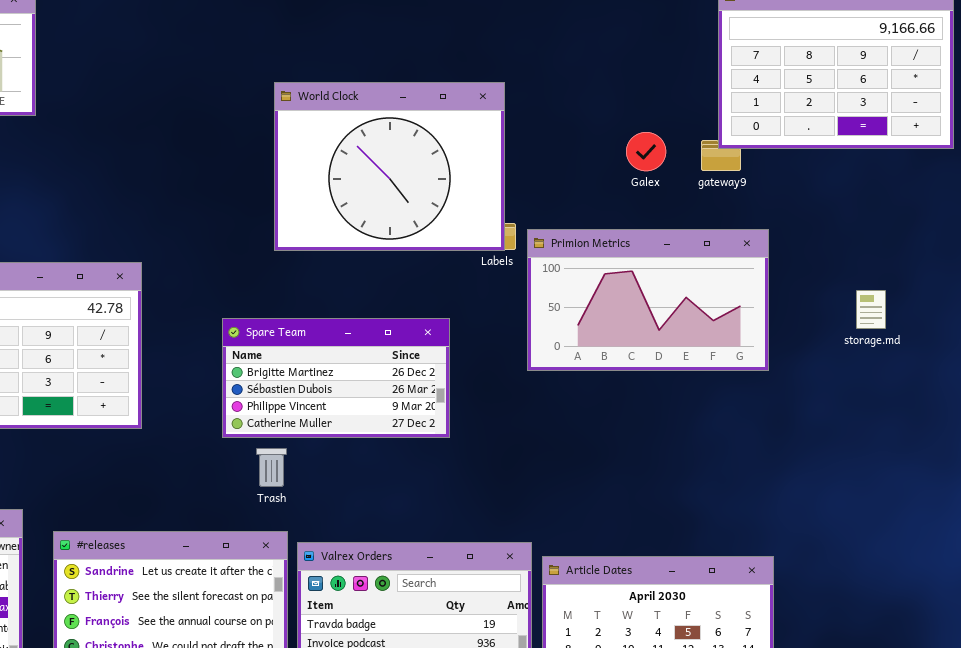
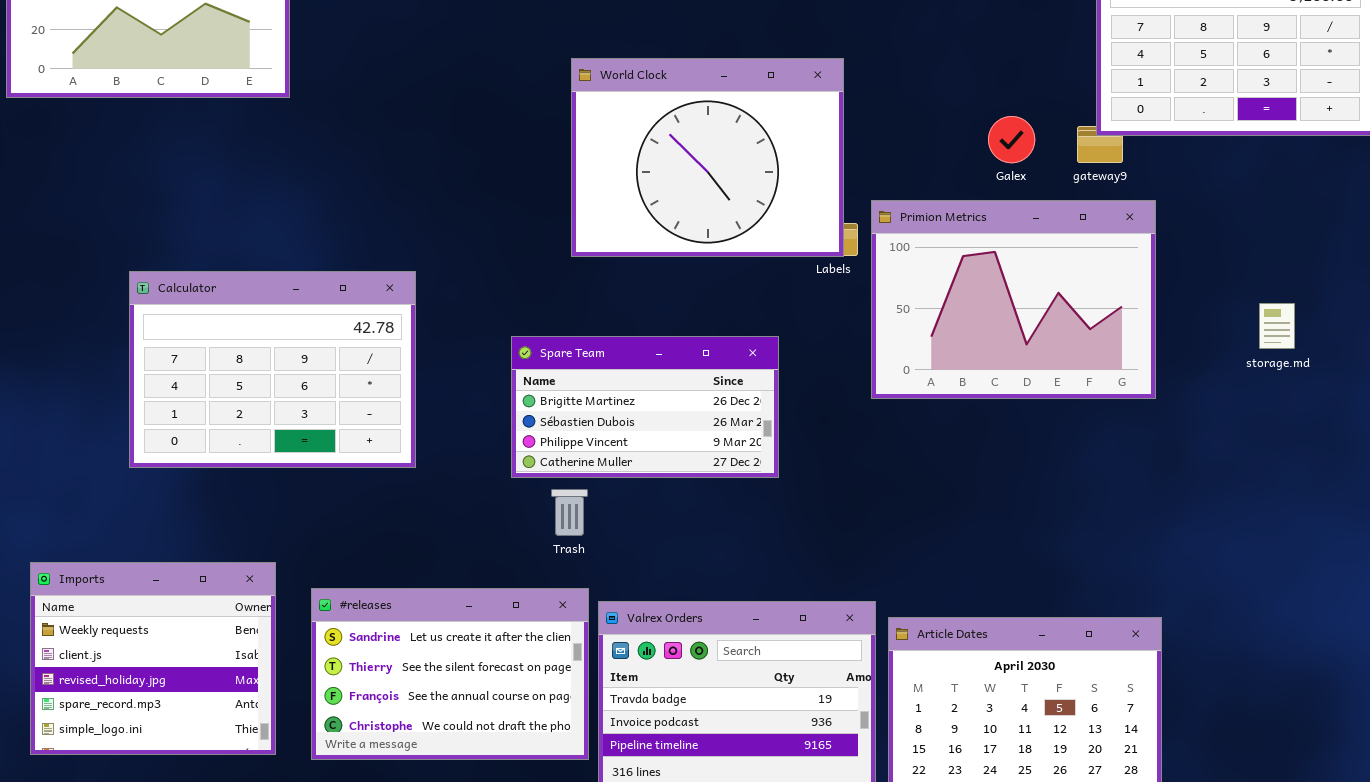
Primion Metrics: [527,229,769,371] -> [871,200,1156,399], resized

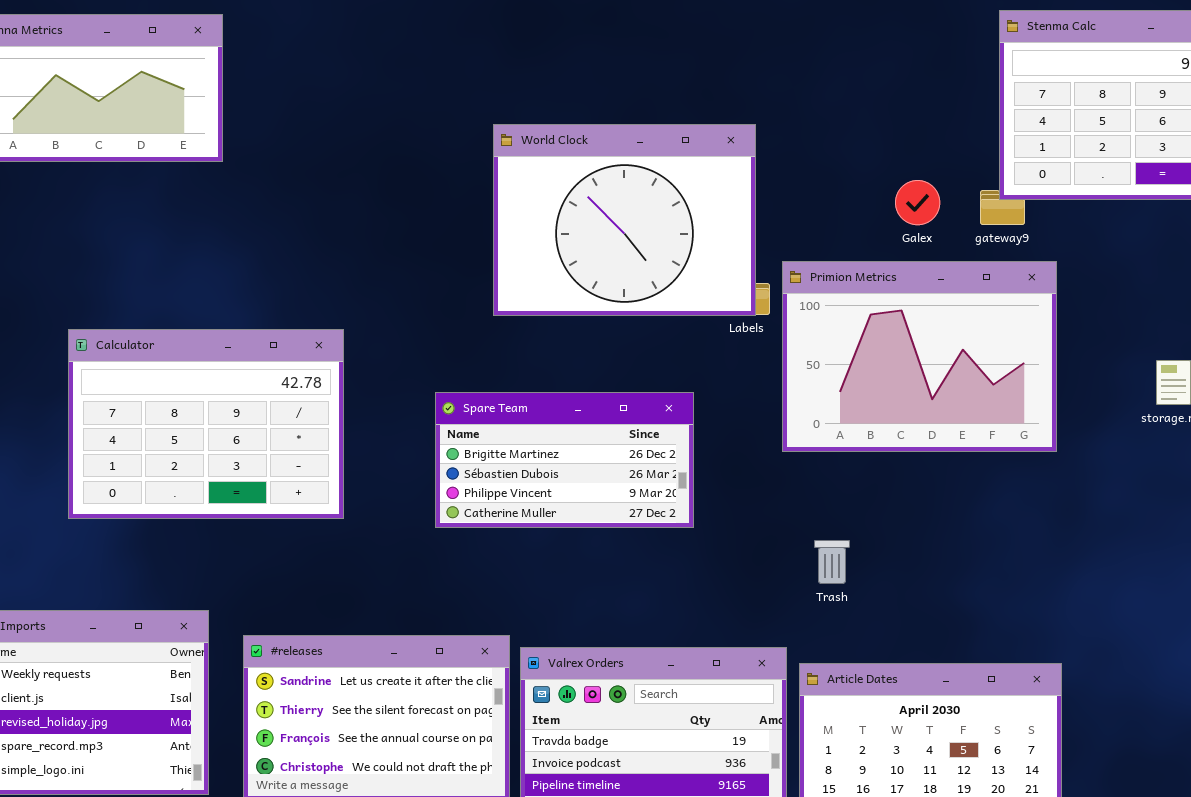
Trash: [551,489,588,536] -> [814,540,850,584], moved

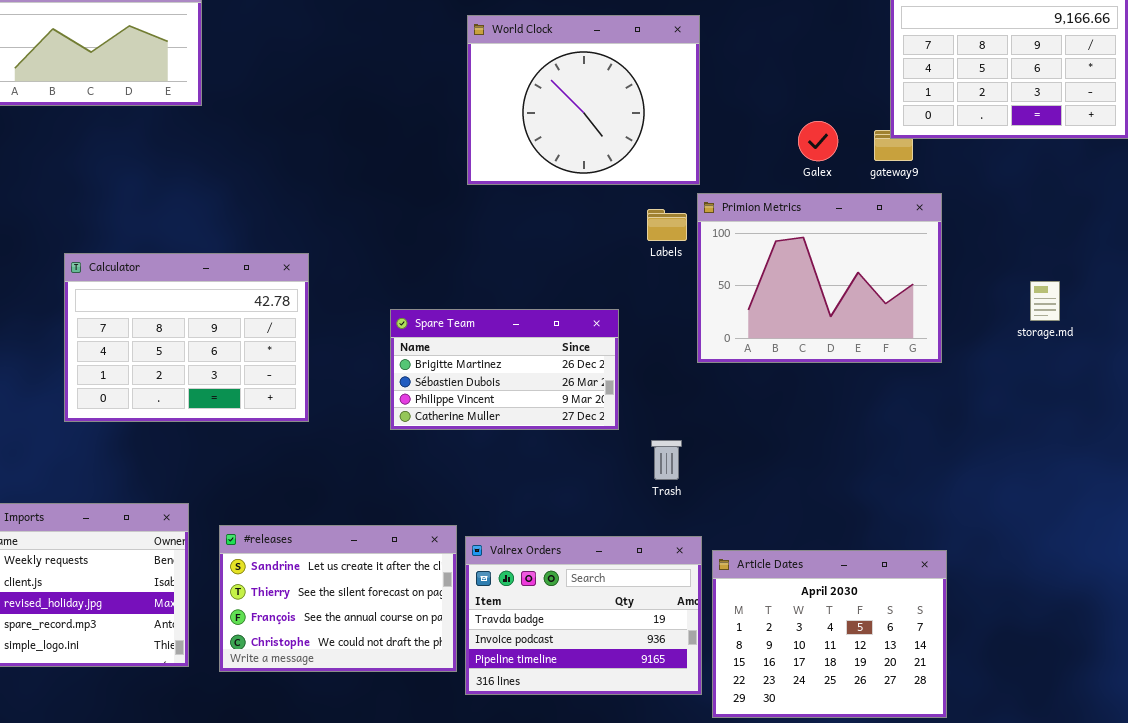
World Clock: [493,124,756,316] -> [467,15,700,185], moved
Trash: [814,540,850,584] -> [651,440,682,480], moved

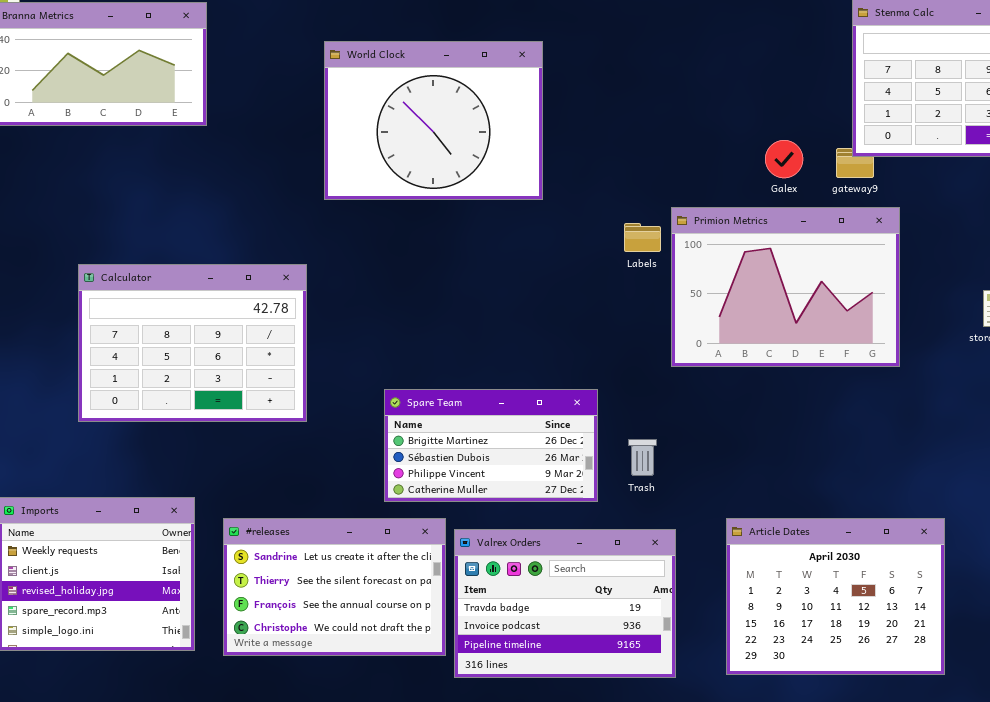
World Clock: [467,15,700,185] -> [324,41,543,200], moved
Spare Team: [390,309,619,430] -> [384,389,598,502], moved
Article Dates: [712,550,947,718] -> [726,518,945,675], moved

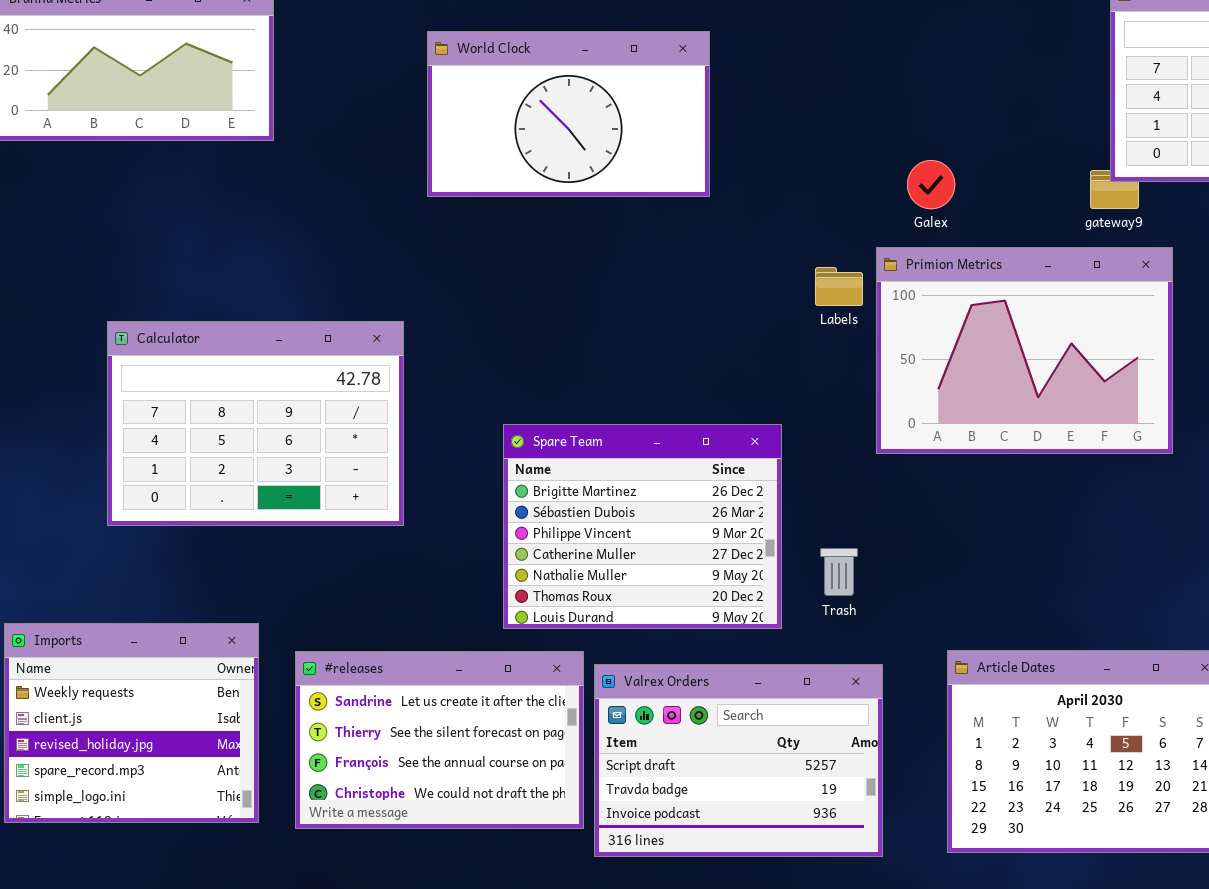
World Clock: [324,41,543,200] -> [427,31,710,197], resized
Galex: [765,140,803,178] -> [907,160,955,209], moved
Spare Team: [384,389,598,502] -> [503,424,782,629], resized
Valrex Orders: [454,529,676,678] -> [594,664,883,857], scrolled up 1 row

